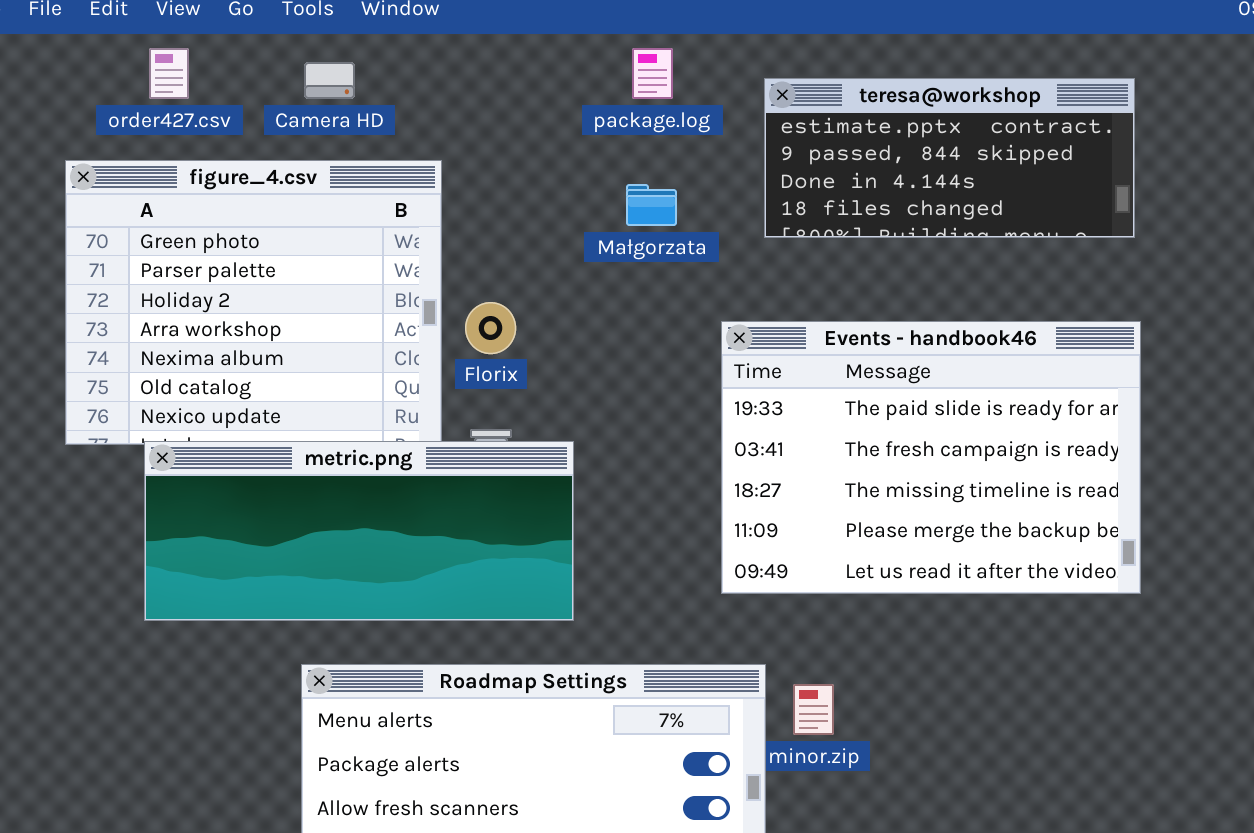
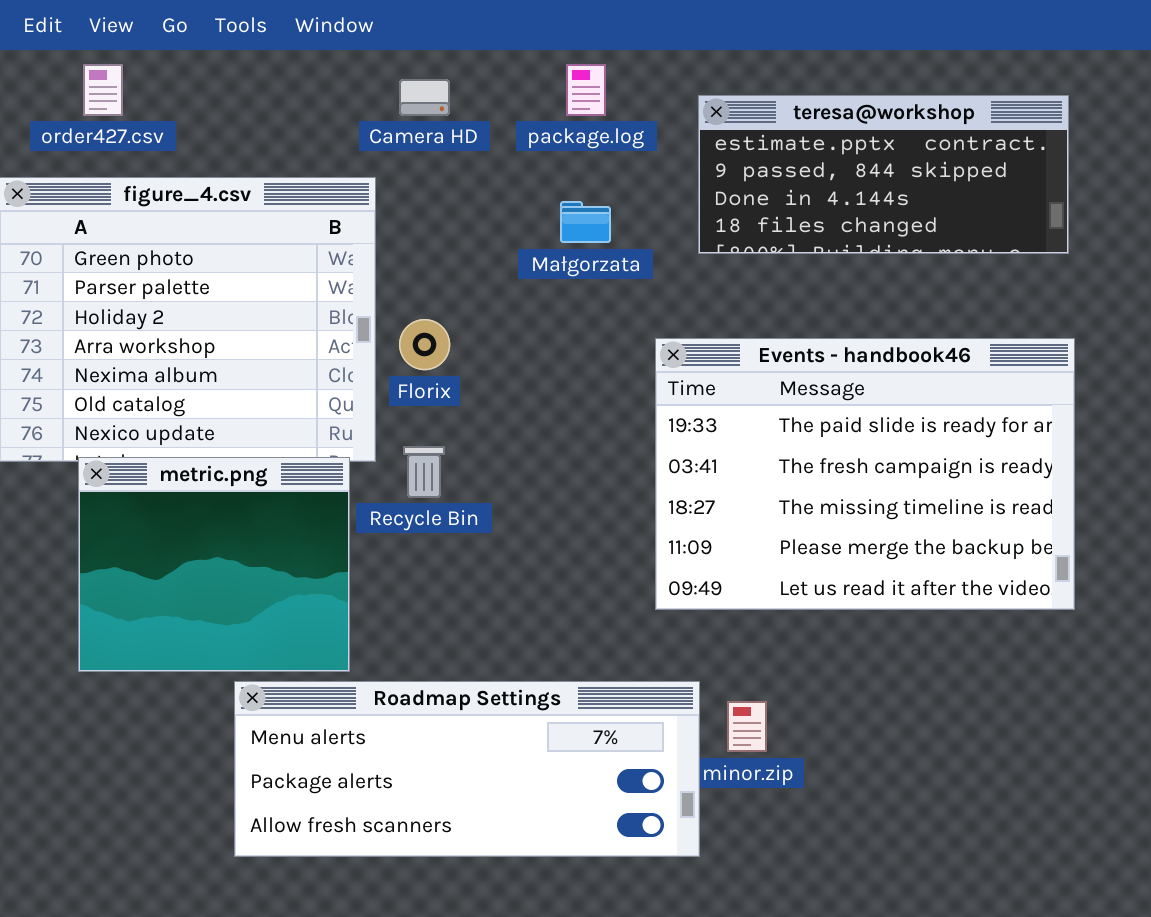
Camera HD: [304,62,355,99] -> [399,79,450,116], moved
metric.png: [144,441,574,621] -> [78,457,350,672], resized

